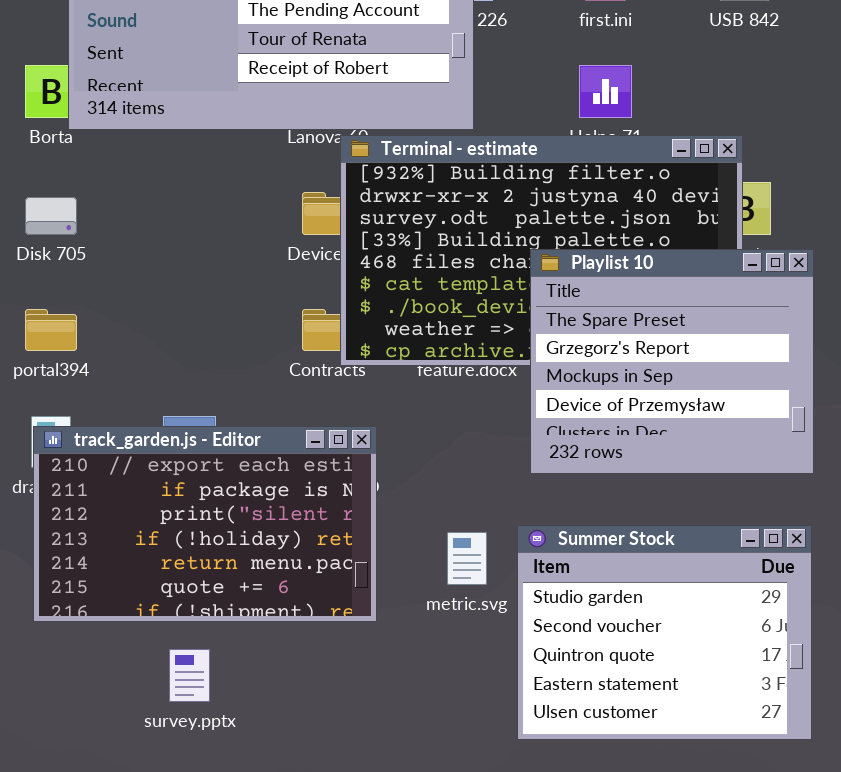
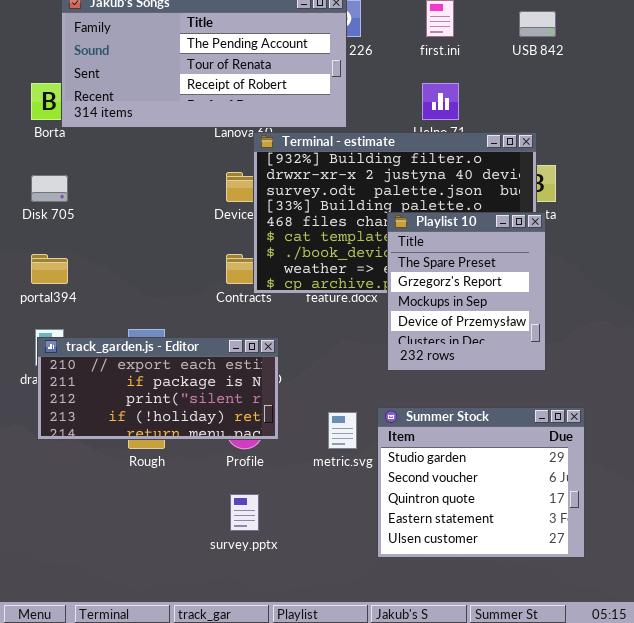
Playlist 10: [530,249,814,474] -> [387,212,546,371], resized
track_garden.js - Editor: [33,426,377,622] -> [37,337,279,440], resized
survey.pptx: [169,649,210,702] -> [230,494,259,531], moved

